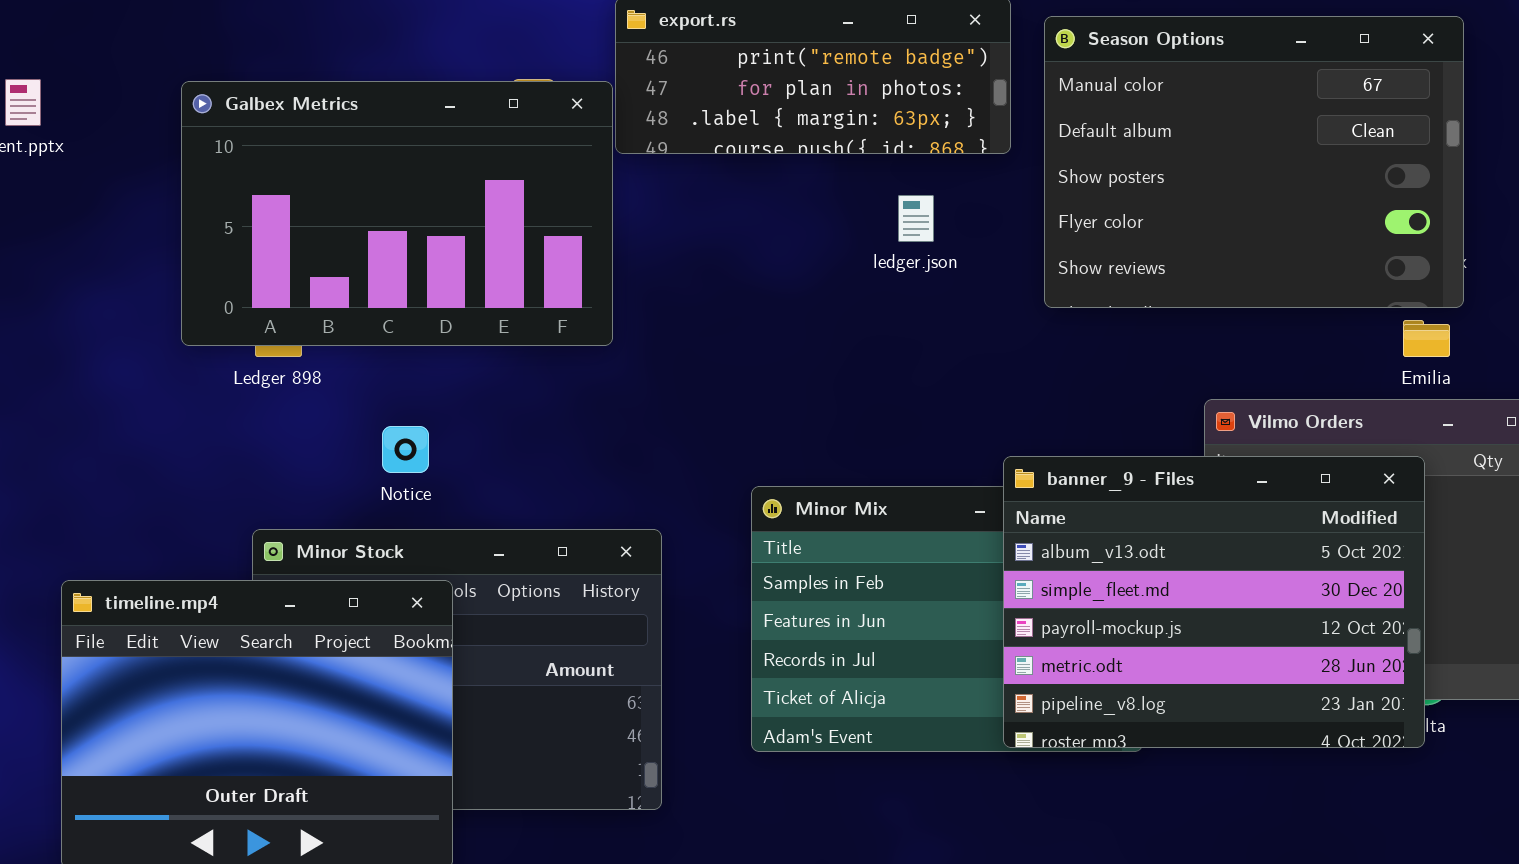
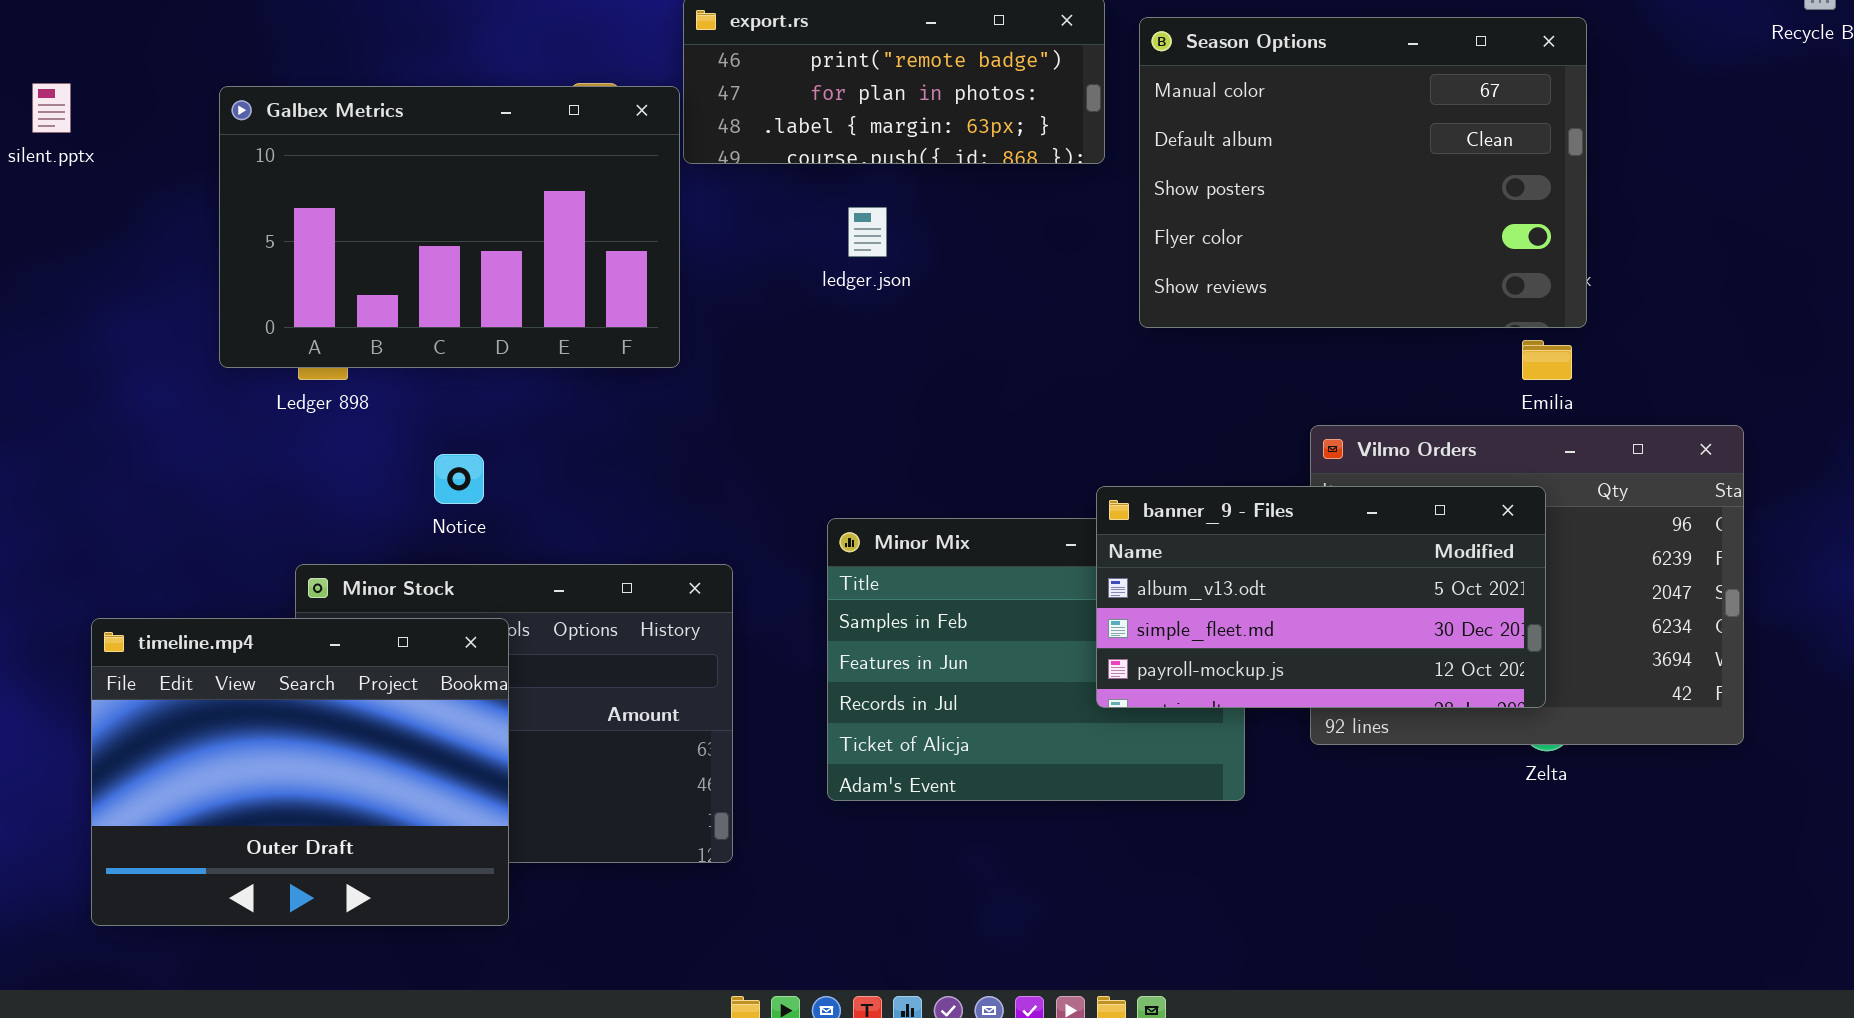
ledger.json: [898,195,934,242] -> [848,207,887,257], moved
banner_9 - Files: [1003,456,1425,748] -> [1096,486,1546,708], resized

